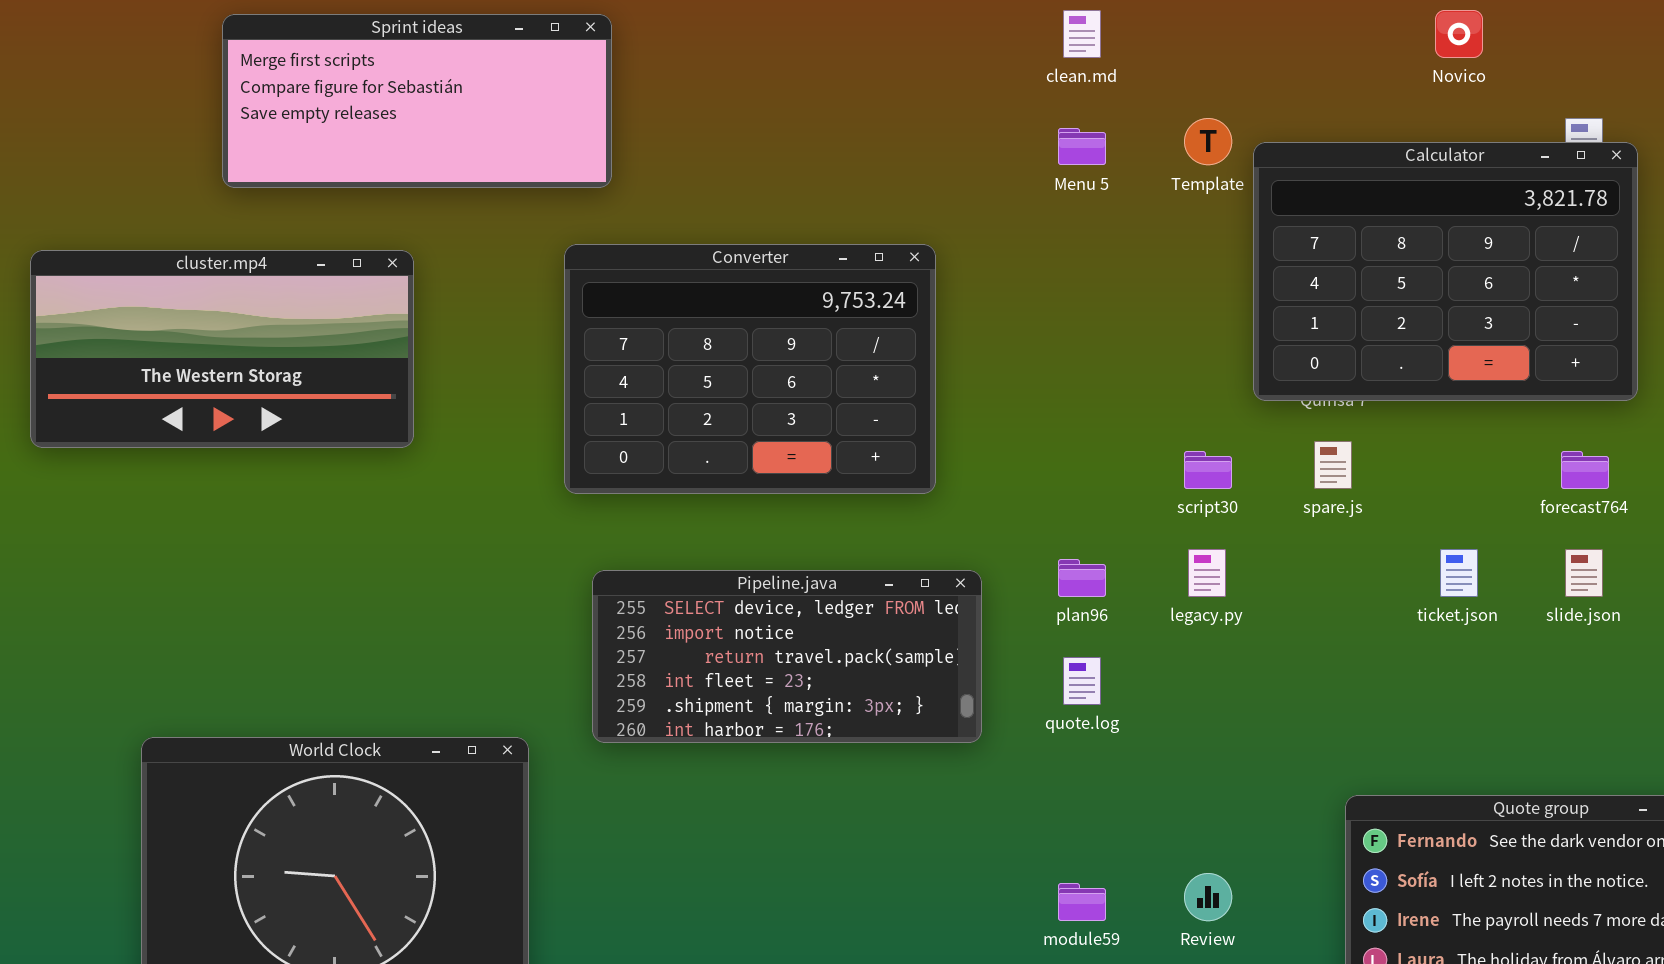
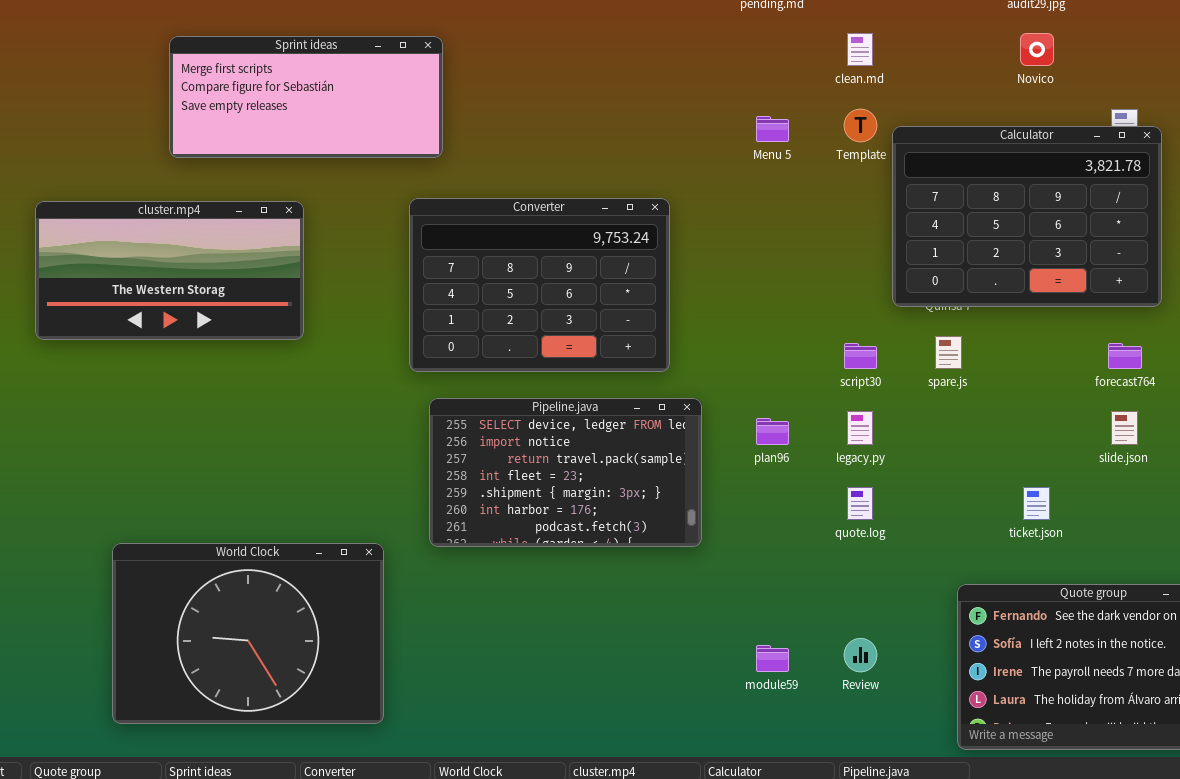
clean.md: [1063,10,1101,58] -> [847,33,873,66], moved
ticket.json: [1440,549,1478,597] -> [1023,487,1050,520], moved
Pipeline.java: [592,570,982,743] -> [429,398,702,547], resized
quote.log: [1063,657,1101,705] -> [847,487,873,520], moved

